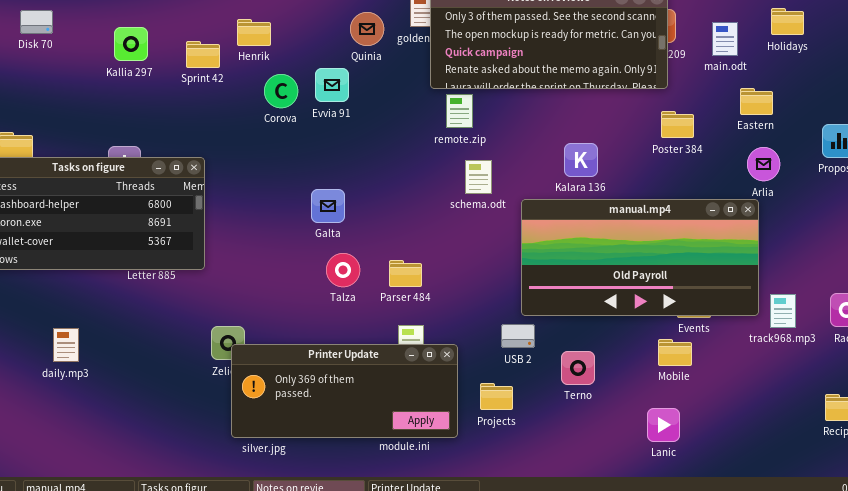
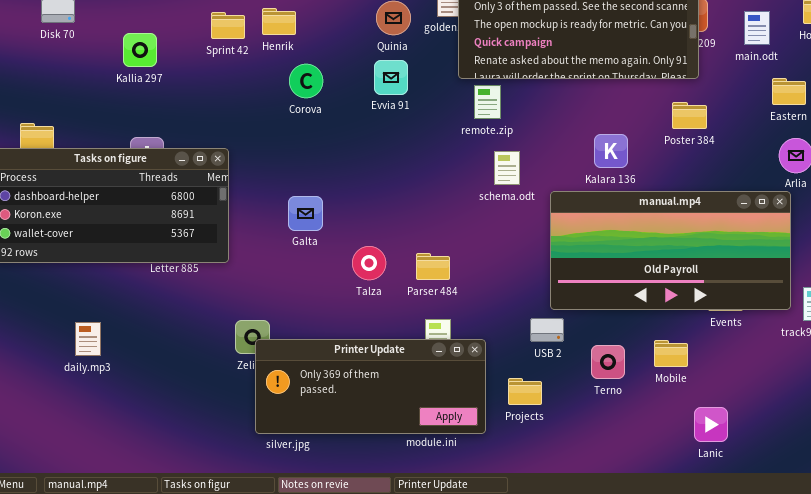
Kallia 297: [114,27,148,61] -> [123,33,157,67], moved
Sprint 42: [186,41,220,68] -> [211,12,245,39], moved
Evvia 91: [315,68,349,102] -> [374,60,408,95], moved
Poster 384: [661,111,694,138] -> [672,102,707,129], moved
Galta: [311,189,345,223] -> [288,196,323,231], moved
Mobile: [658,339,692,366] -> [654,340,688,367], moved
Lanic: [647,408,680,442] -> [694,407,728,442], moved

